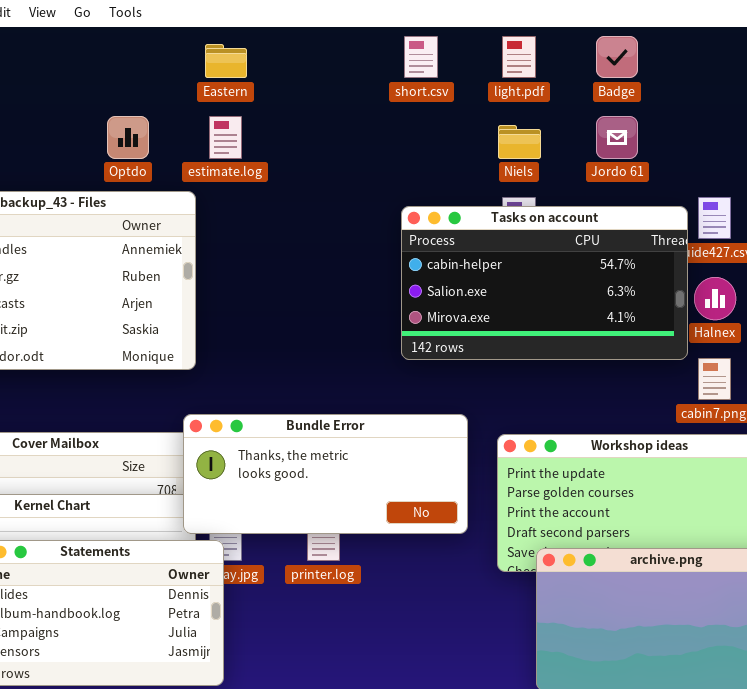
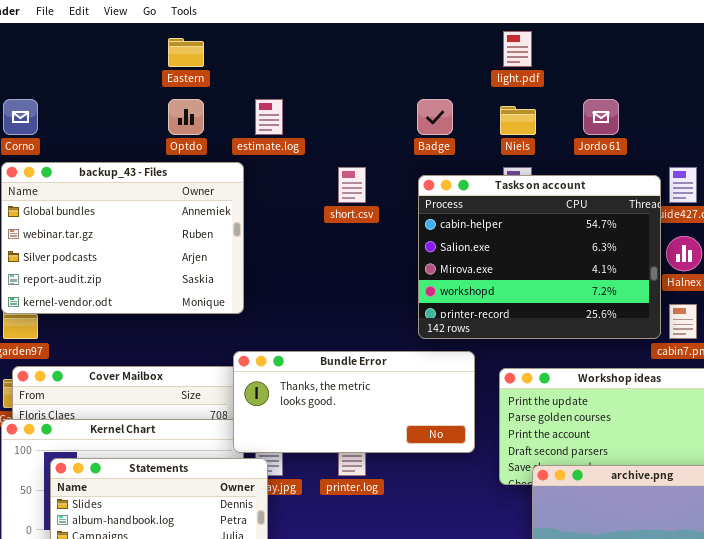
short.csv: [404,36,438,78] -> [338,167,366,203], moved
Badge: [596,36,638,78] -> [417,99,453,135], moved
Eastern: [205,44,247,78] -> [168,38,204,67], moved
Tasks on account: [401,206,688,360] -> [418,175,661,339], resized

